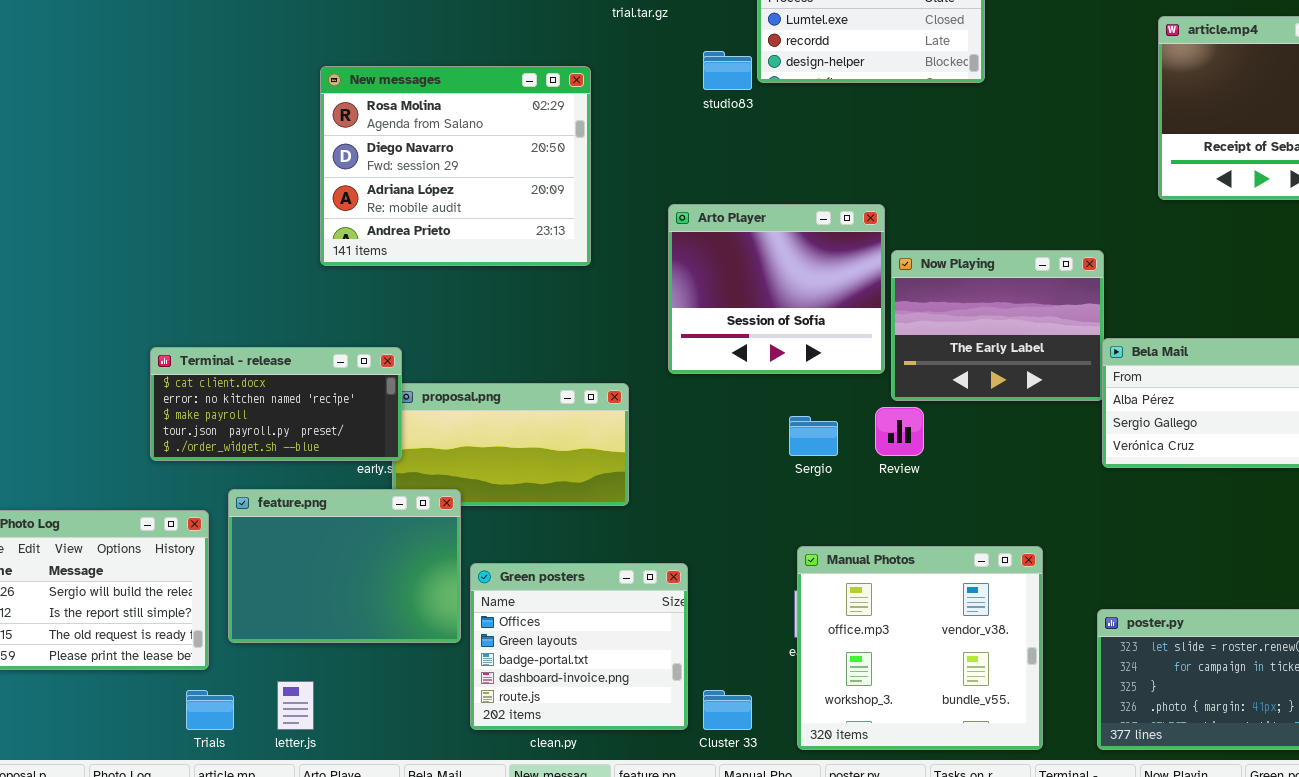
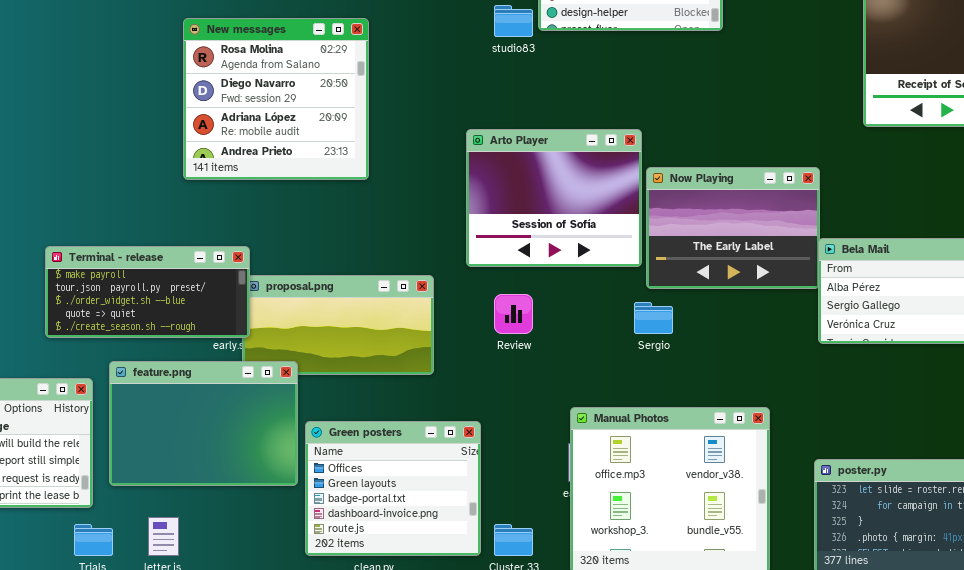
New messages: [320,66,591,266] -> [183,18,369,180], resized
Terminal - release: [150,347,402,461] -> [45,246,250,338], scrolled down 2 rows
Review: [875,407,924,456] -> [494,294,533,334], moved
Sergio: [789,416,838,456] -> [634,302,673,334], moved

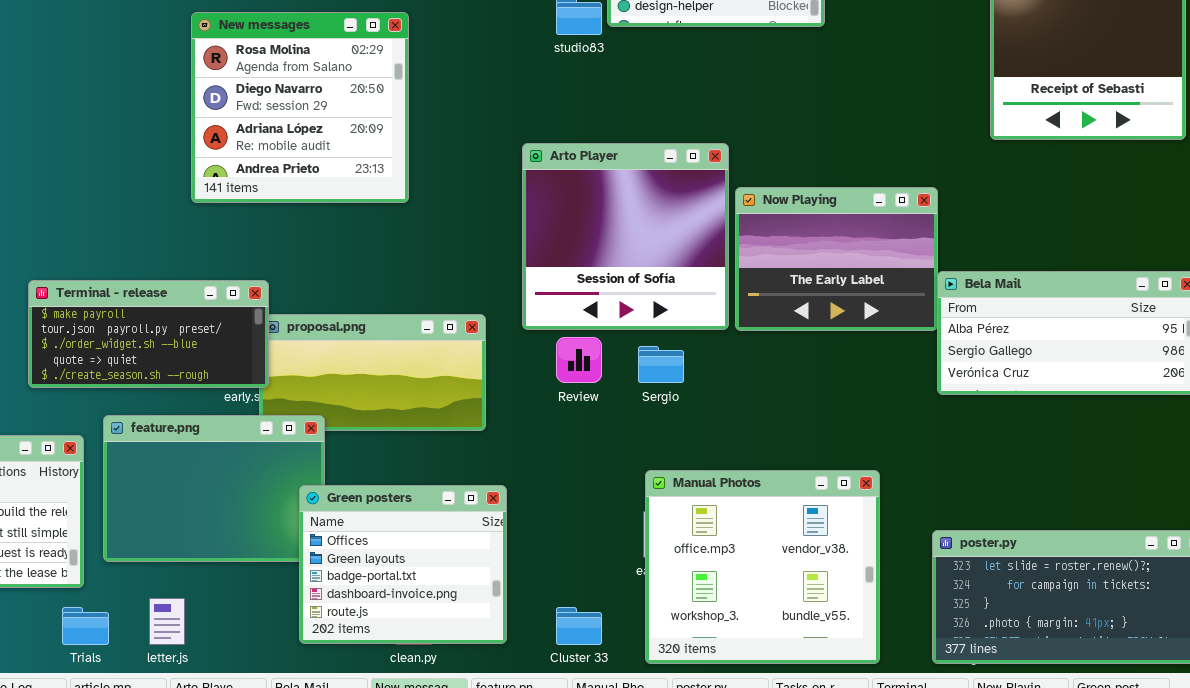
Arto Player: [466,129,642,267] -> [522,143,729,330], resized
Sergio: [634,302,673,334] -> [638,346,684,383], moved
Green posters: [305,421,481,556] -> [299,485,507,644], moved

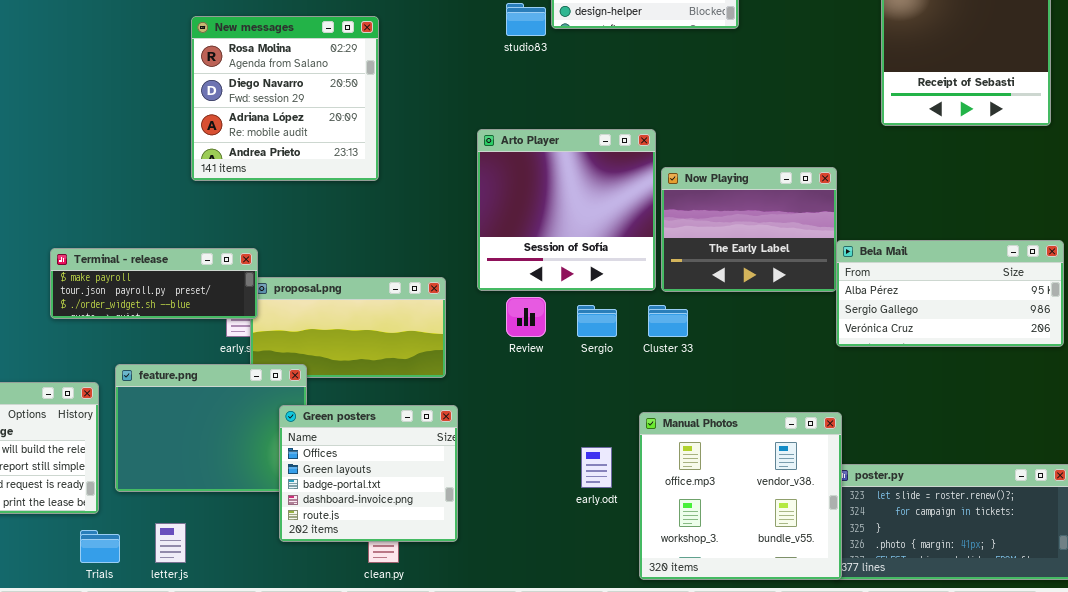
Terminal - release: [28,280,269,388] -> [50,248,258,319], resized
Manual Photos: [645,470,880,664] -> [639,412,842,580], moved
Green posters: [299,485,507,644] -> [279,405,458,542], moved
Cluster 33: [556,607,602,645] -> [648,305,688,337], moved

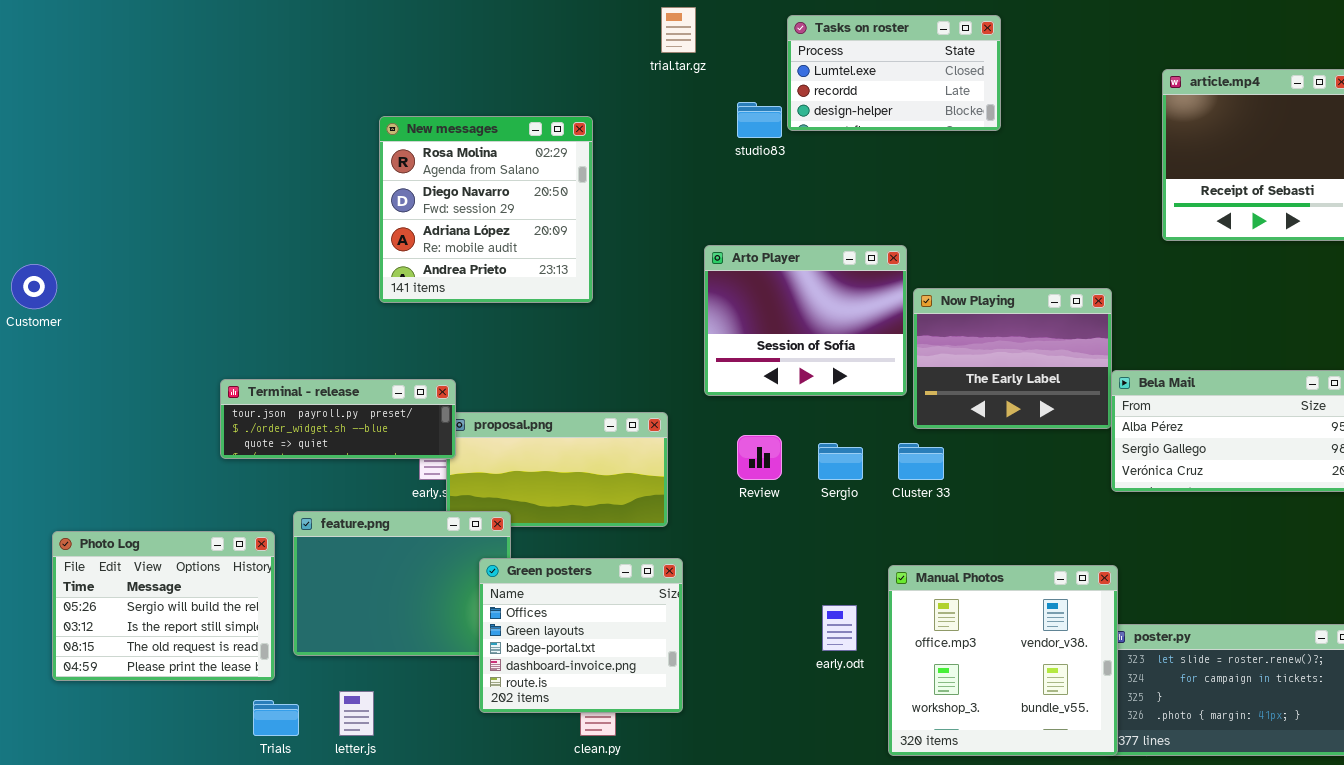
Arto Player: [477,129,656,291] -> [704,245,907,396], resized
Terminal - release: [50,248,258,319] -> [220,379,456,459], scrolled down 1 row

